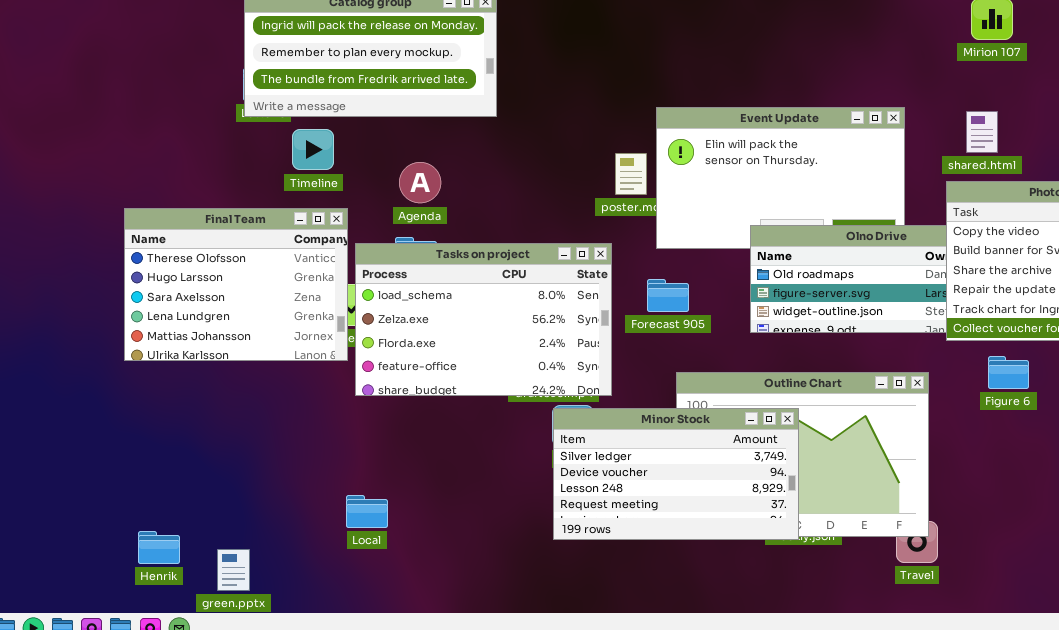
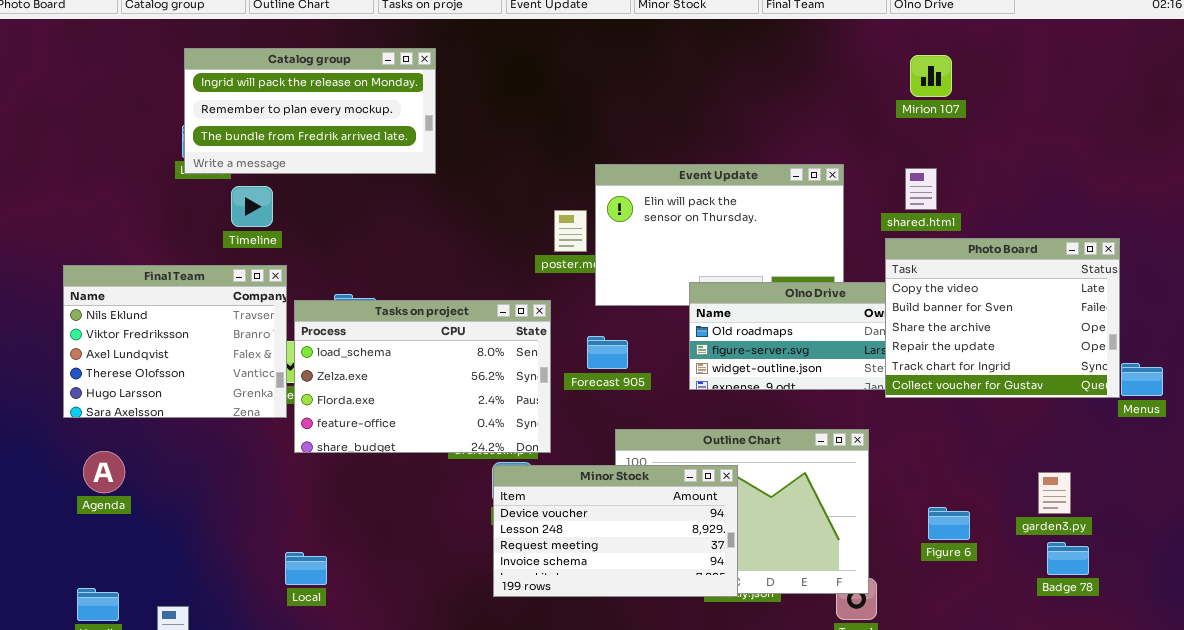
Agenda: [399,162,441,203] -> [83,451,125,493], moved
Final Team: [124,208,348,361] -> [63,265,287,418], scrolled up 3 rows
Figure 6: [988,356,1029,389] -> [928,507,970,540], moved
Minor Stock: [553,408,799,540] -> [493,465,738,597], scrolled down 1 row

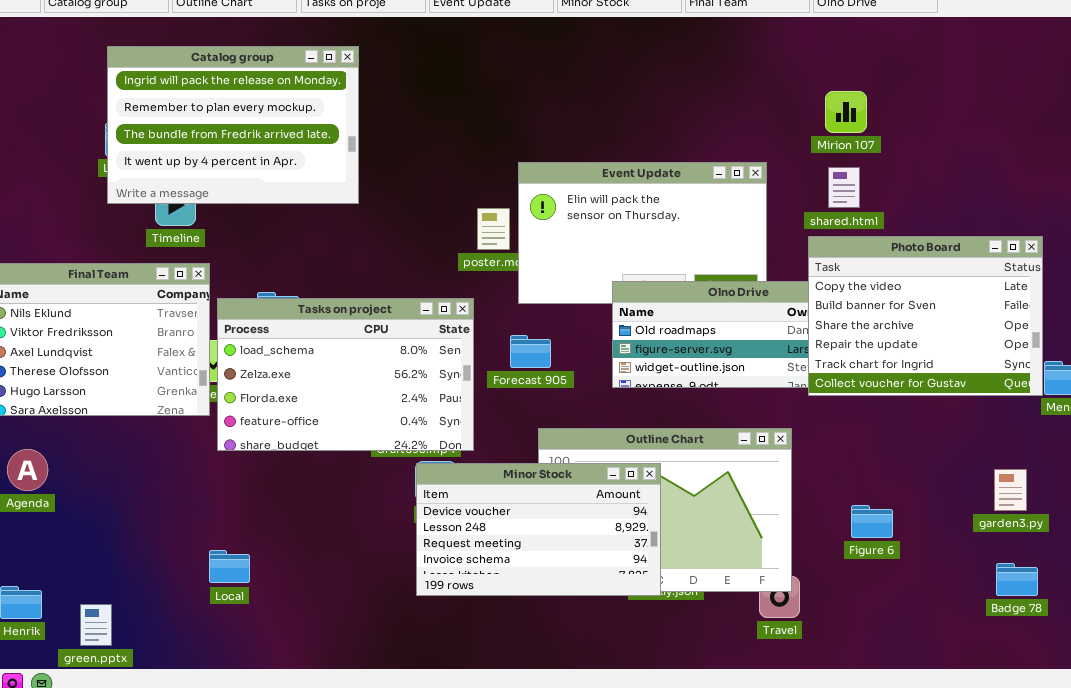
Catalog group: [184,48,436,174] -> [107,46,359,204], resized
Mirion 107: [910,55,952,97] -> [825,91,867,133], moved
garden3.py: [1038,472,1071,514] -> [994,469,1027,511], moved
Badge 78: [1047,542,1089,575] -> [996,563,1038,596], moved

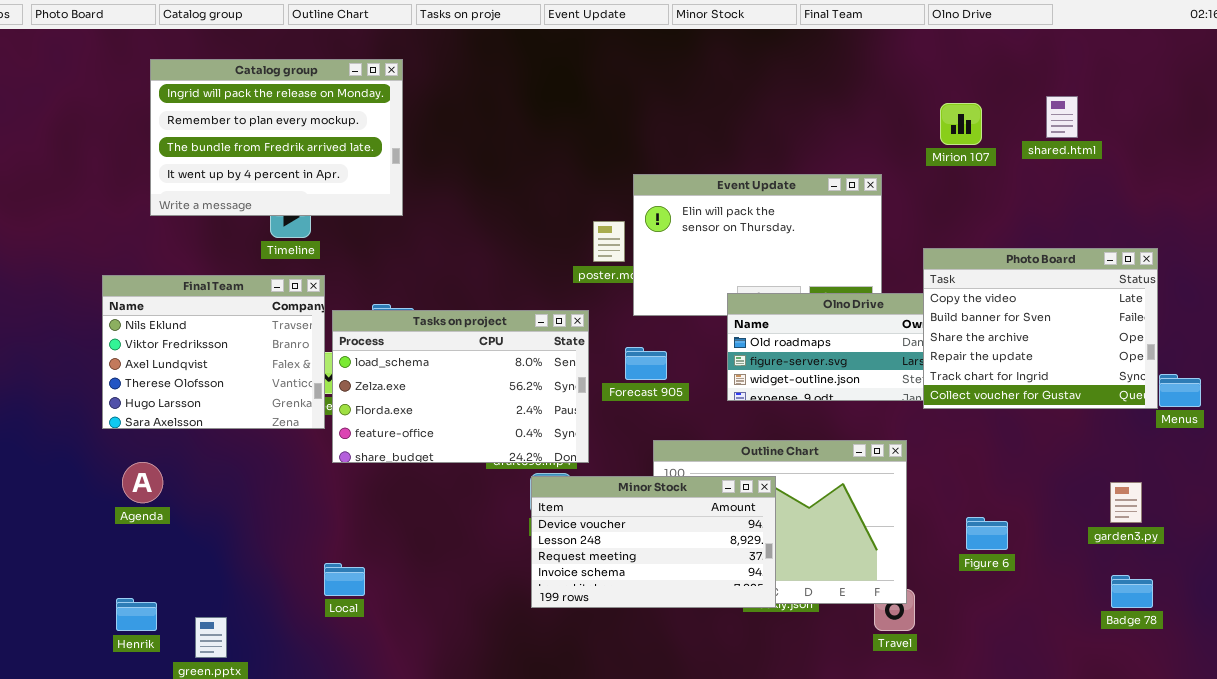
Catalog group: [107,46,359,204] -> [150,59,403,216], moved
shared.html: [828,167,860,208] -> [1046,96,1078,138], moved

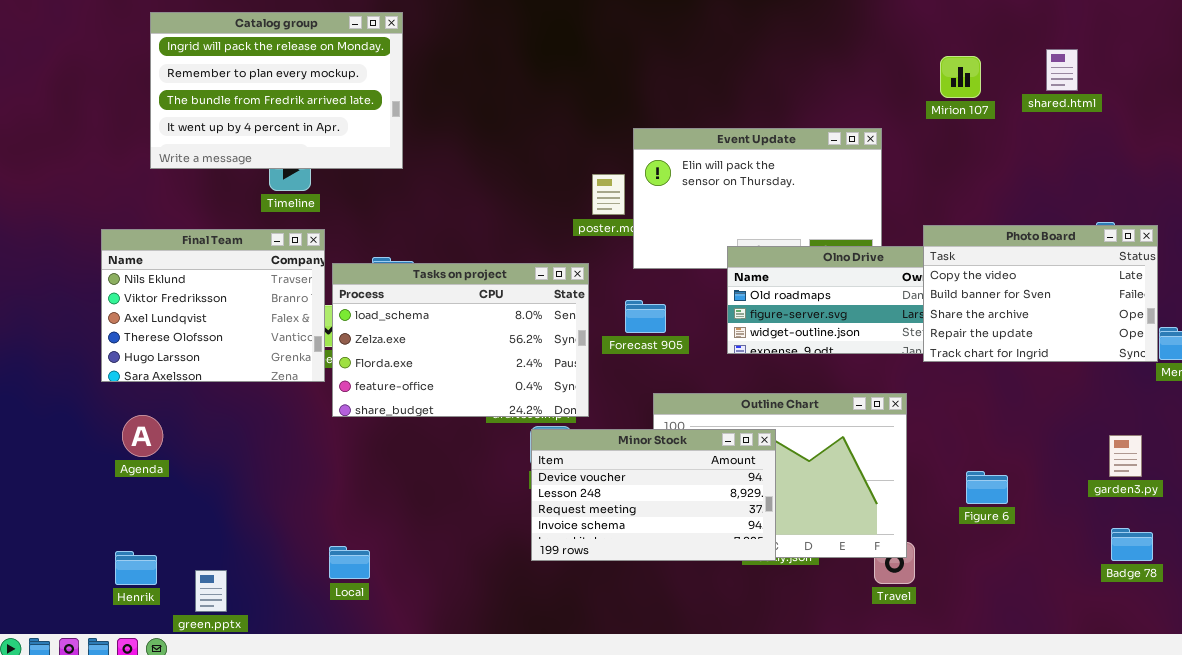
Photo Board: [923,248,1158,409] -> [923,225,1158,362], resized
Local: [324,563,365,596] -> [329,546,370,579], moved

